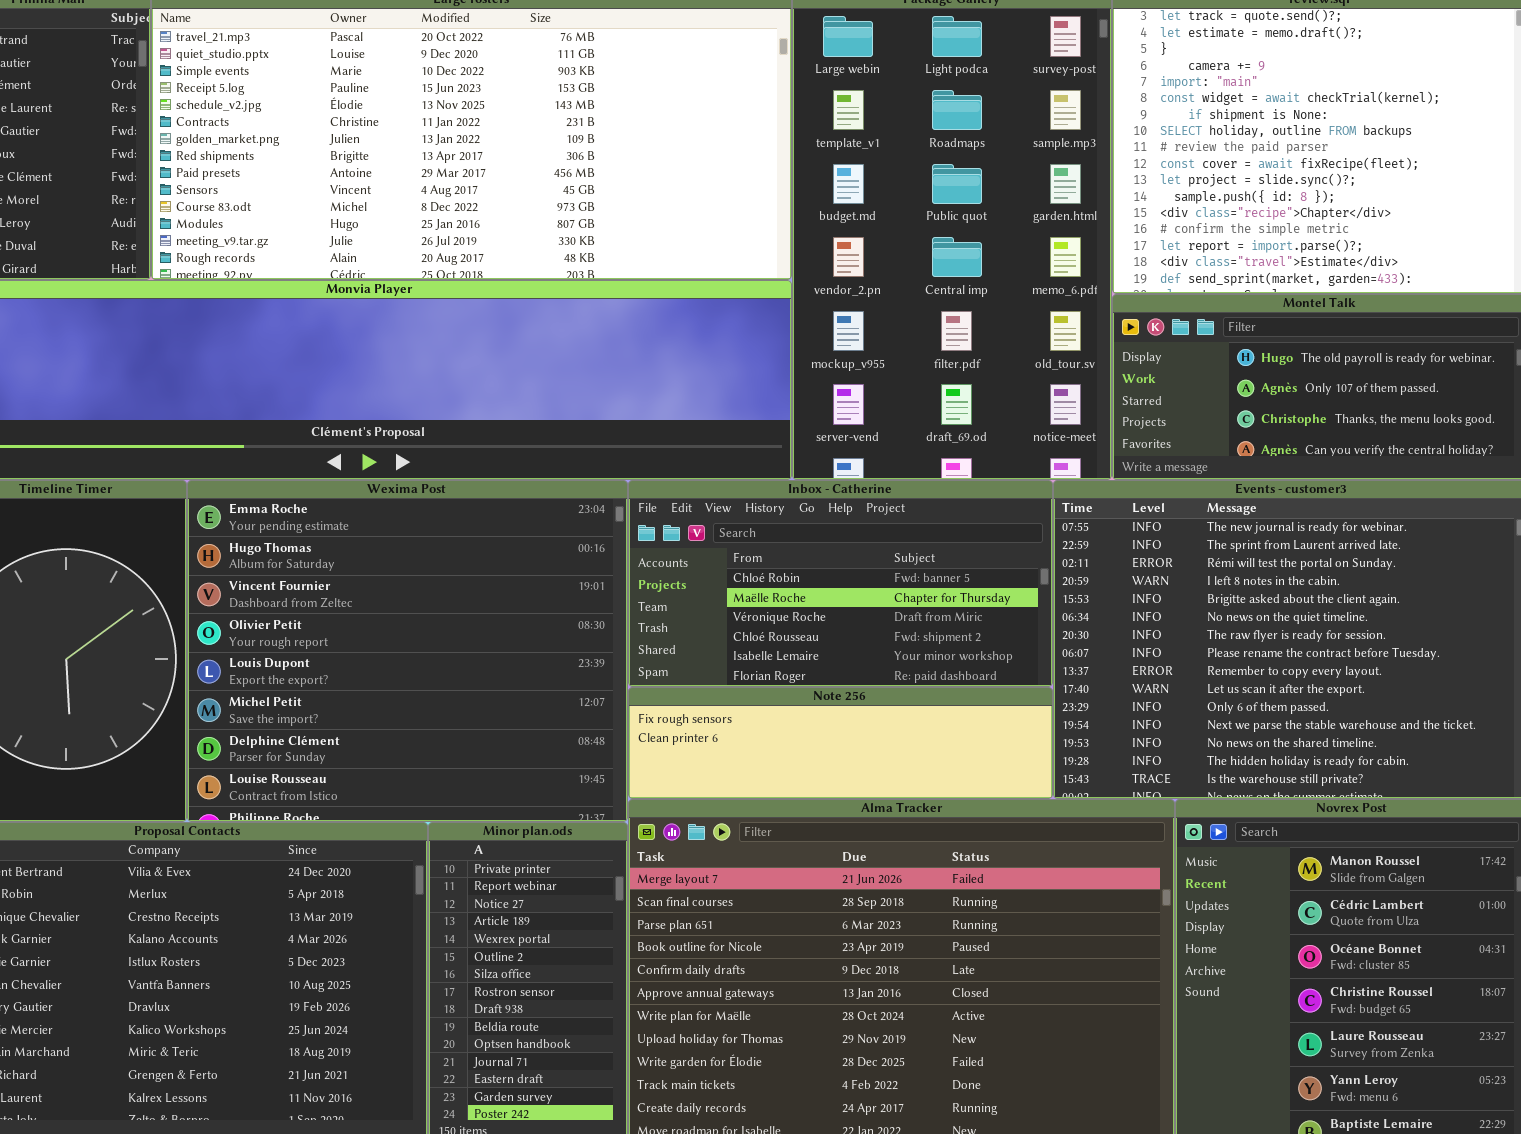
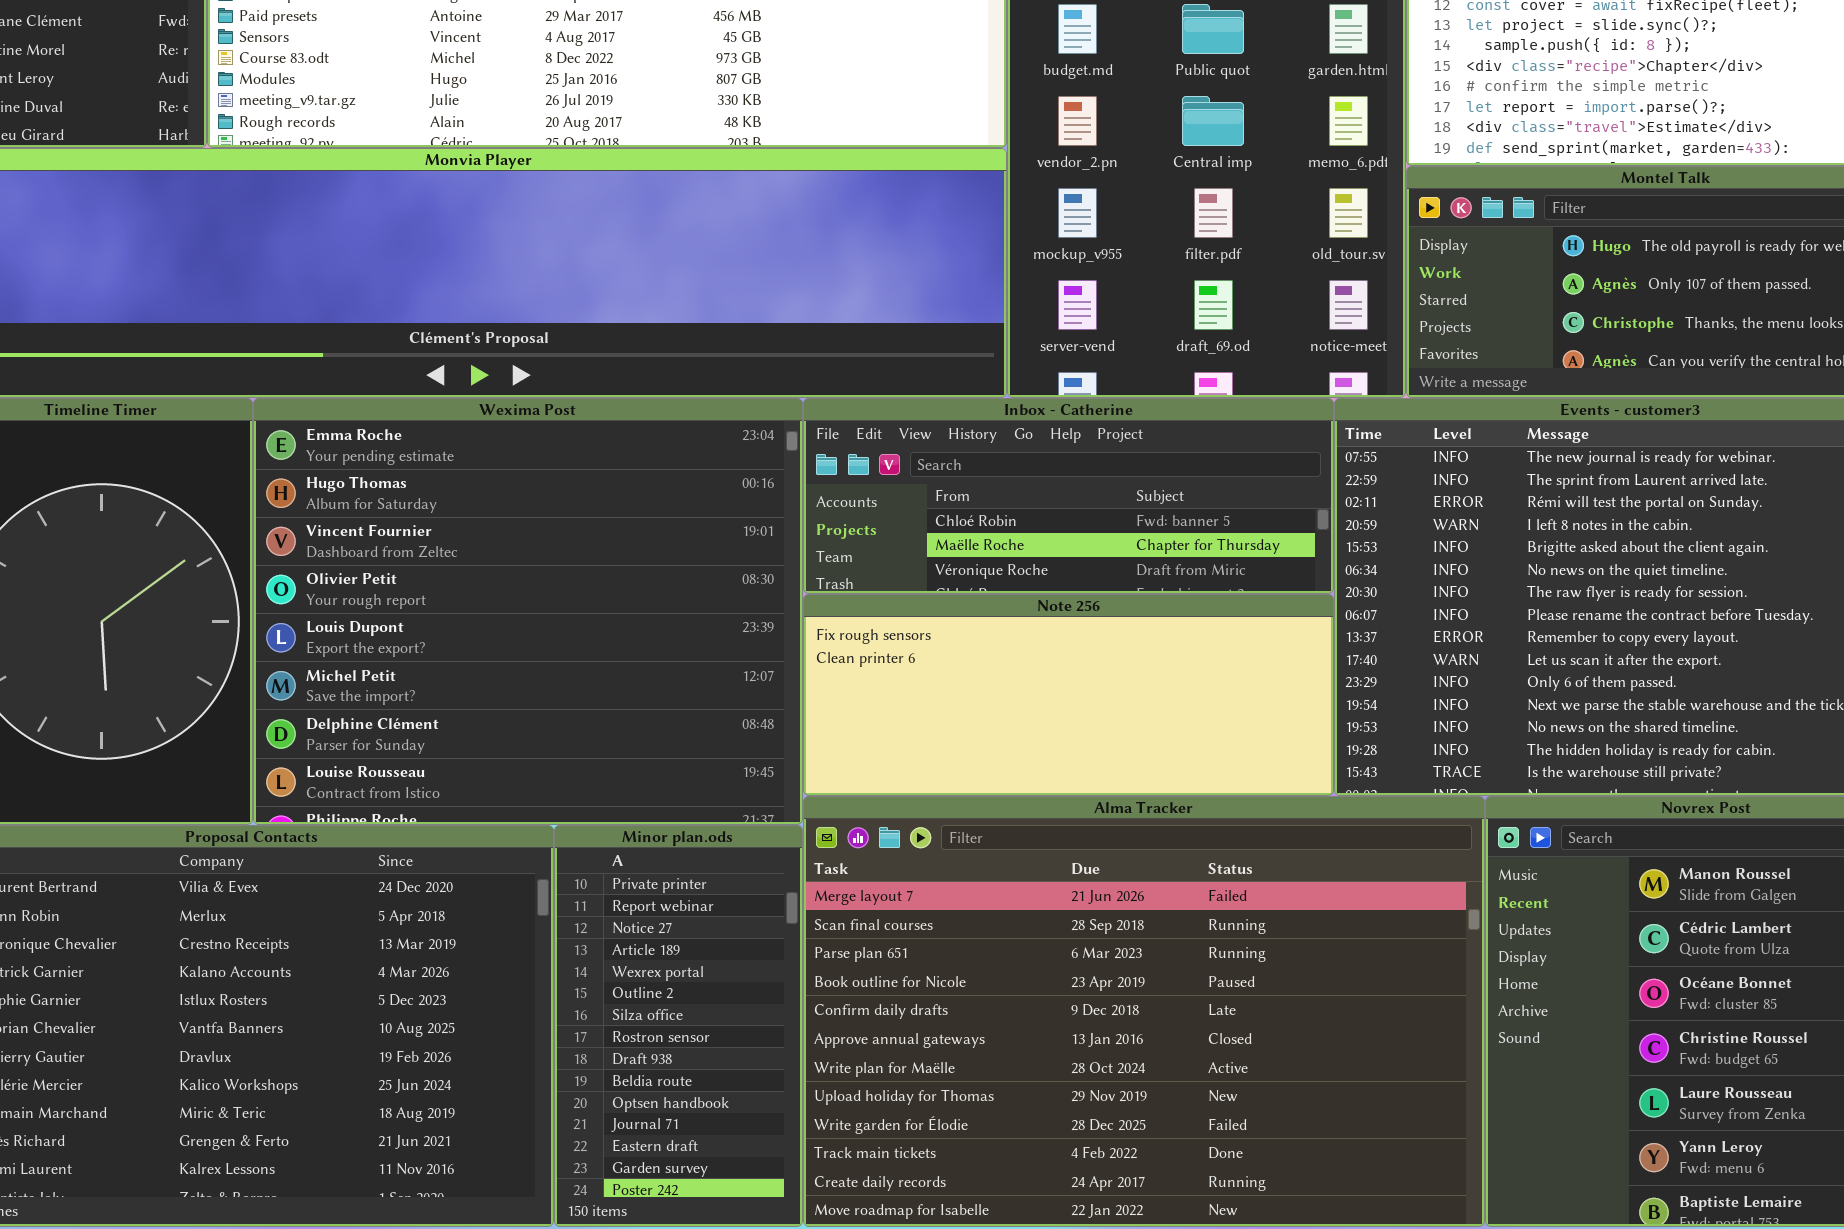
Inbox - Catherine: [628,480,1053,687] -> [803,398,1334,594], resized
Note 256: [628,687,1053,799] -> [803,594,1334,796], resized

